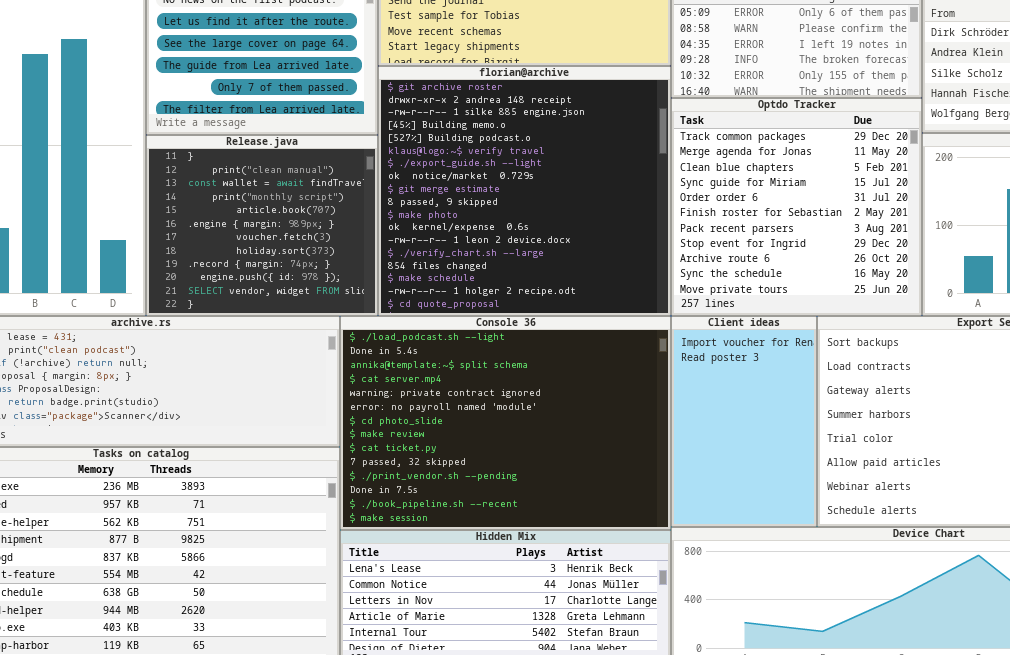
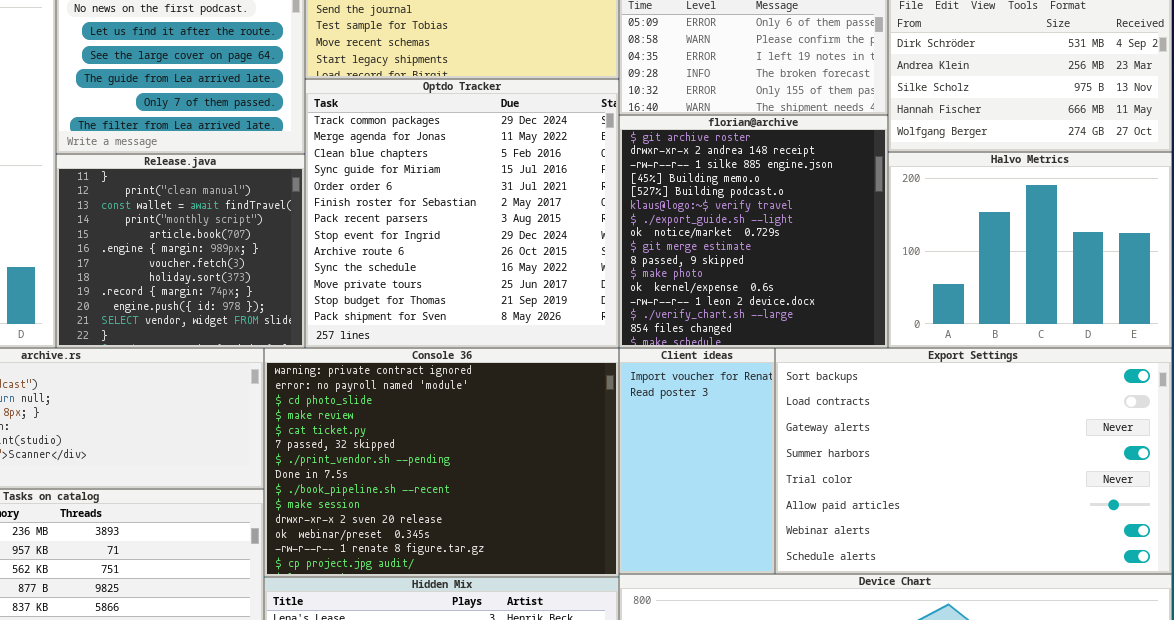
florian@archive: [378,66,671,316] -> [619,115,888,348], moved, resized
Optdo Tracker: [671,98,922,316] -> [305,79,619,348], moved, resized
Console 36: [340,316,671,530] -> [264,348,619,577], scrolled down 4 rows

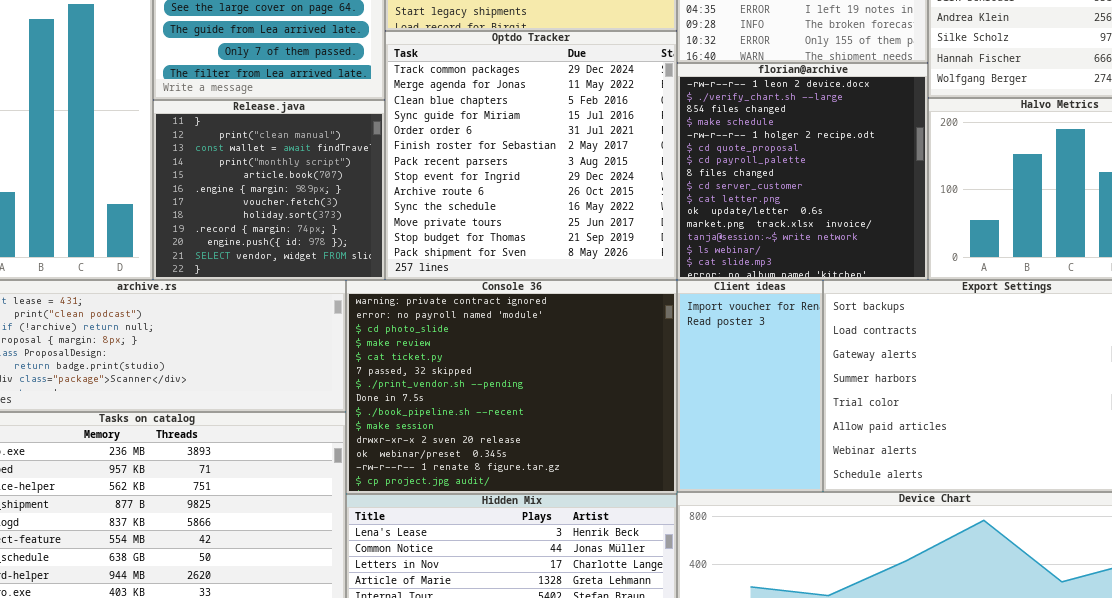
florian@archive: [619,115,888,348] -> [677,63,928,280], scrolled down 12 rows

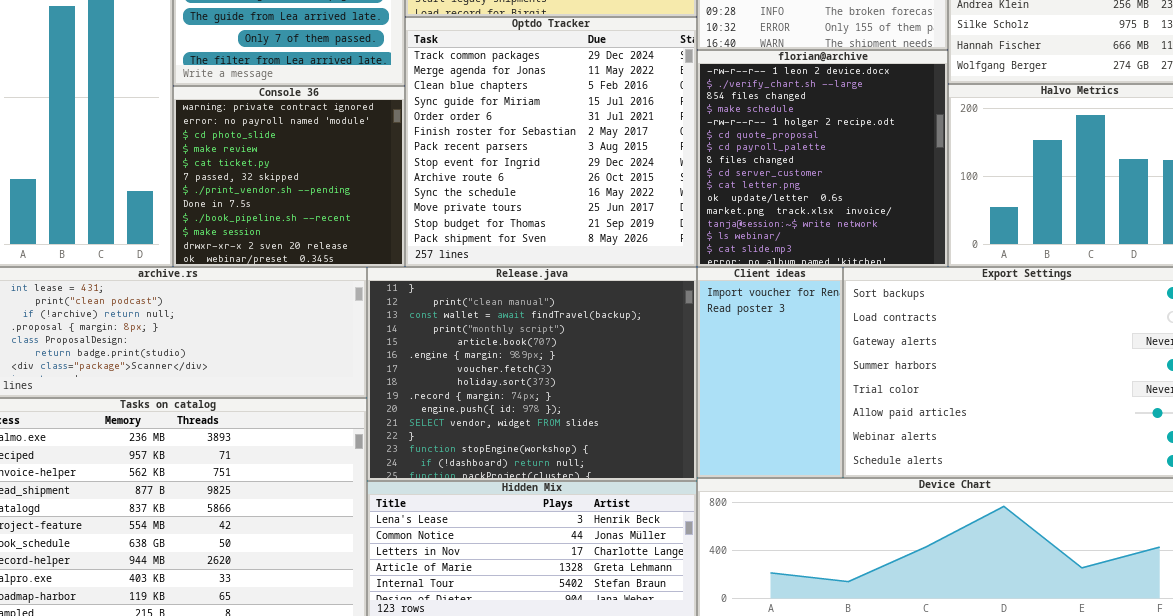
Release.java: [153,100,385,280] -> [367,267,697,481], moved, resized
Console 36: [346,280,677,494] -> [173,86,405,267], moved, resized

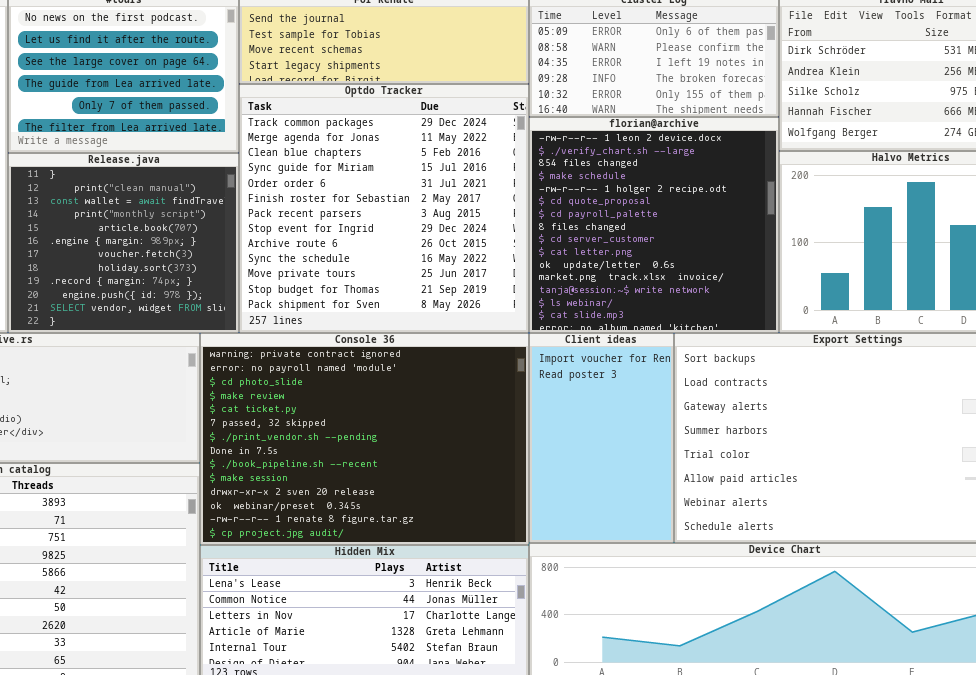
Console 36: [173,86,405,267] -> [200,333,529,545], moved, resized
Release.java: [367,267,697,481] -> [8,153,239,333], moved, resized

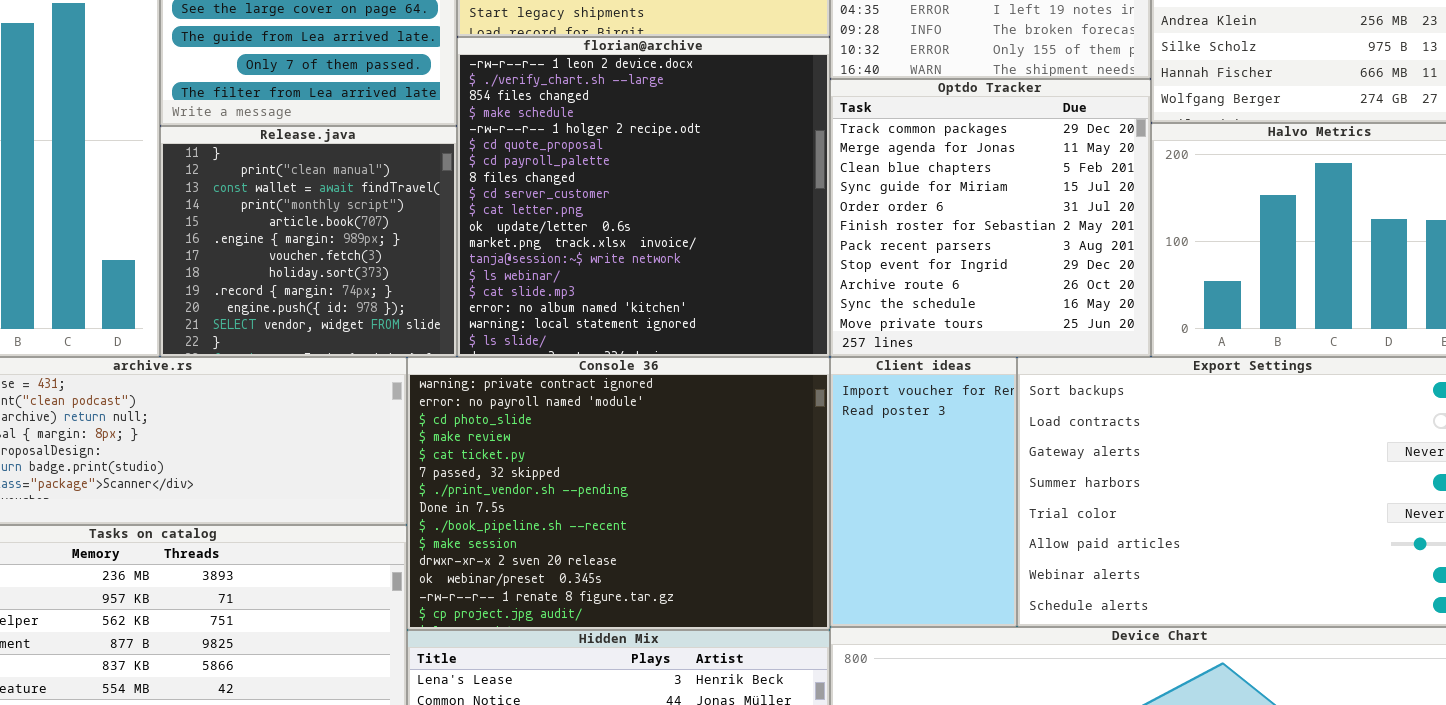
Optdo Tracker: [239,84,529,333] -> [830,79,1151,357], moved, resized
florian@archive: [529,117,779,333] -> [457,37,830,357], moved, resized

